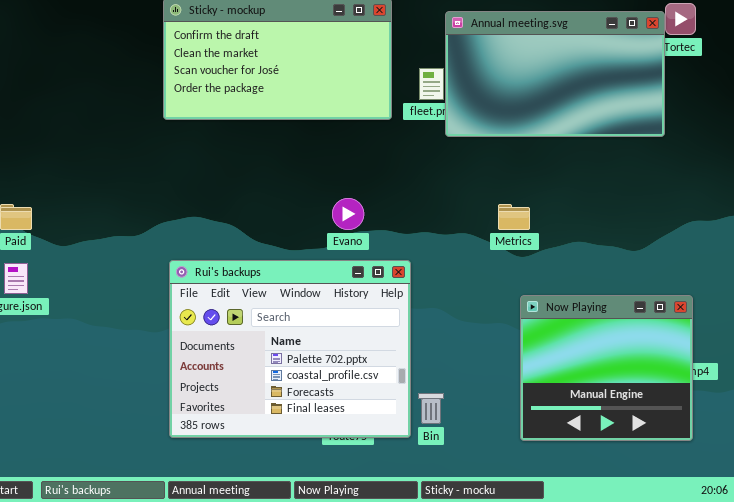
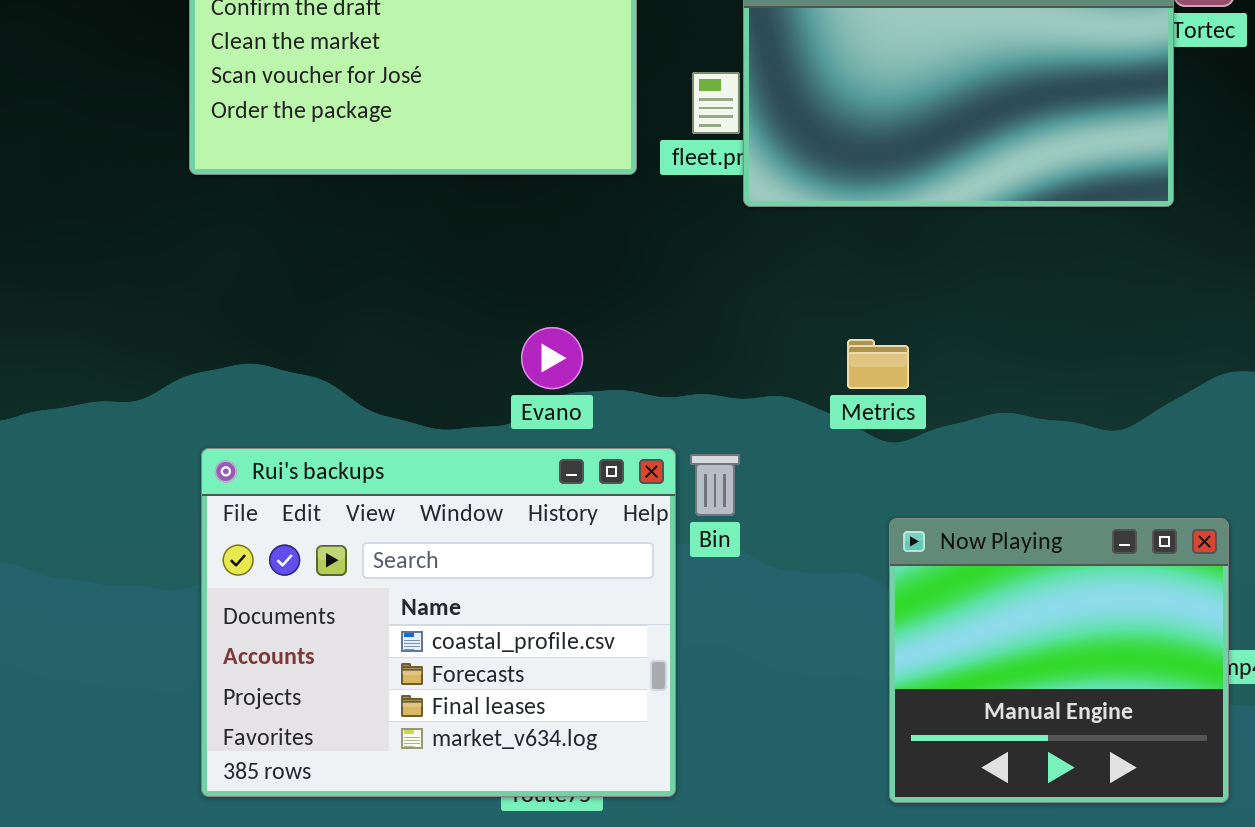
Rui's backups: [169,260,411,438] -> [201,448,676,797], scrolled down 1 row
Bin: [418,393,444,424] -> [690,454,740,516], moved

